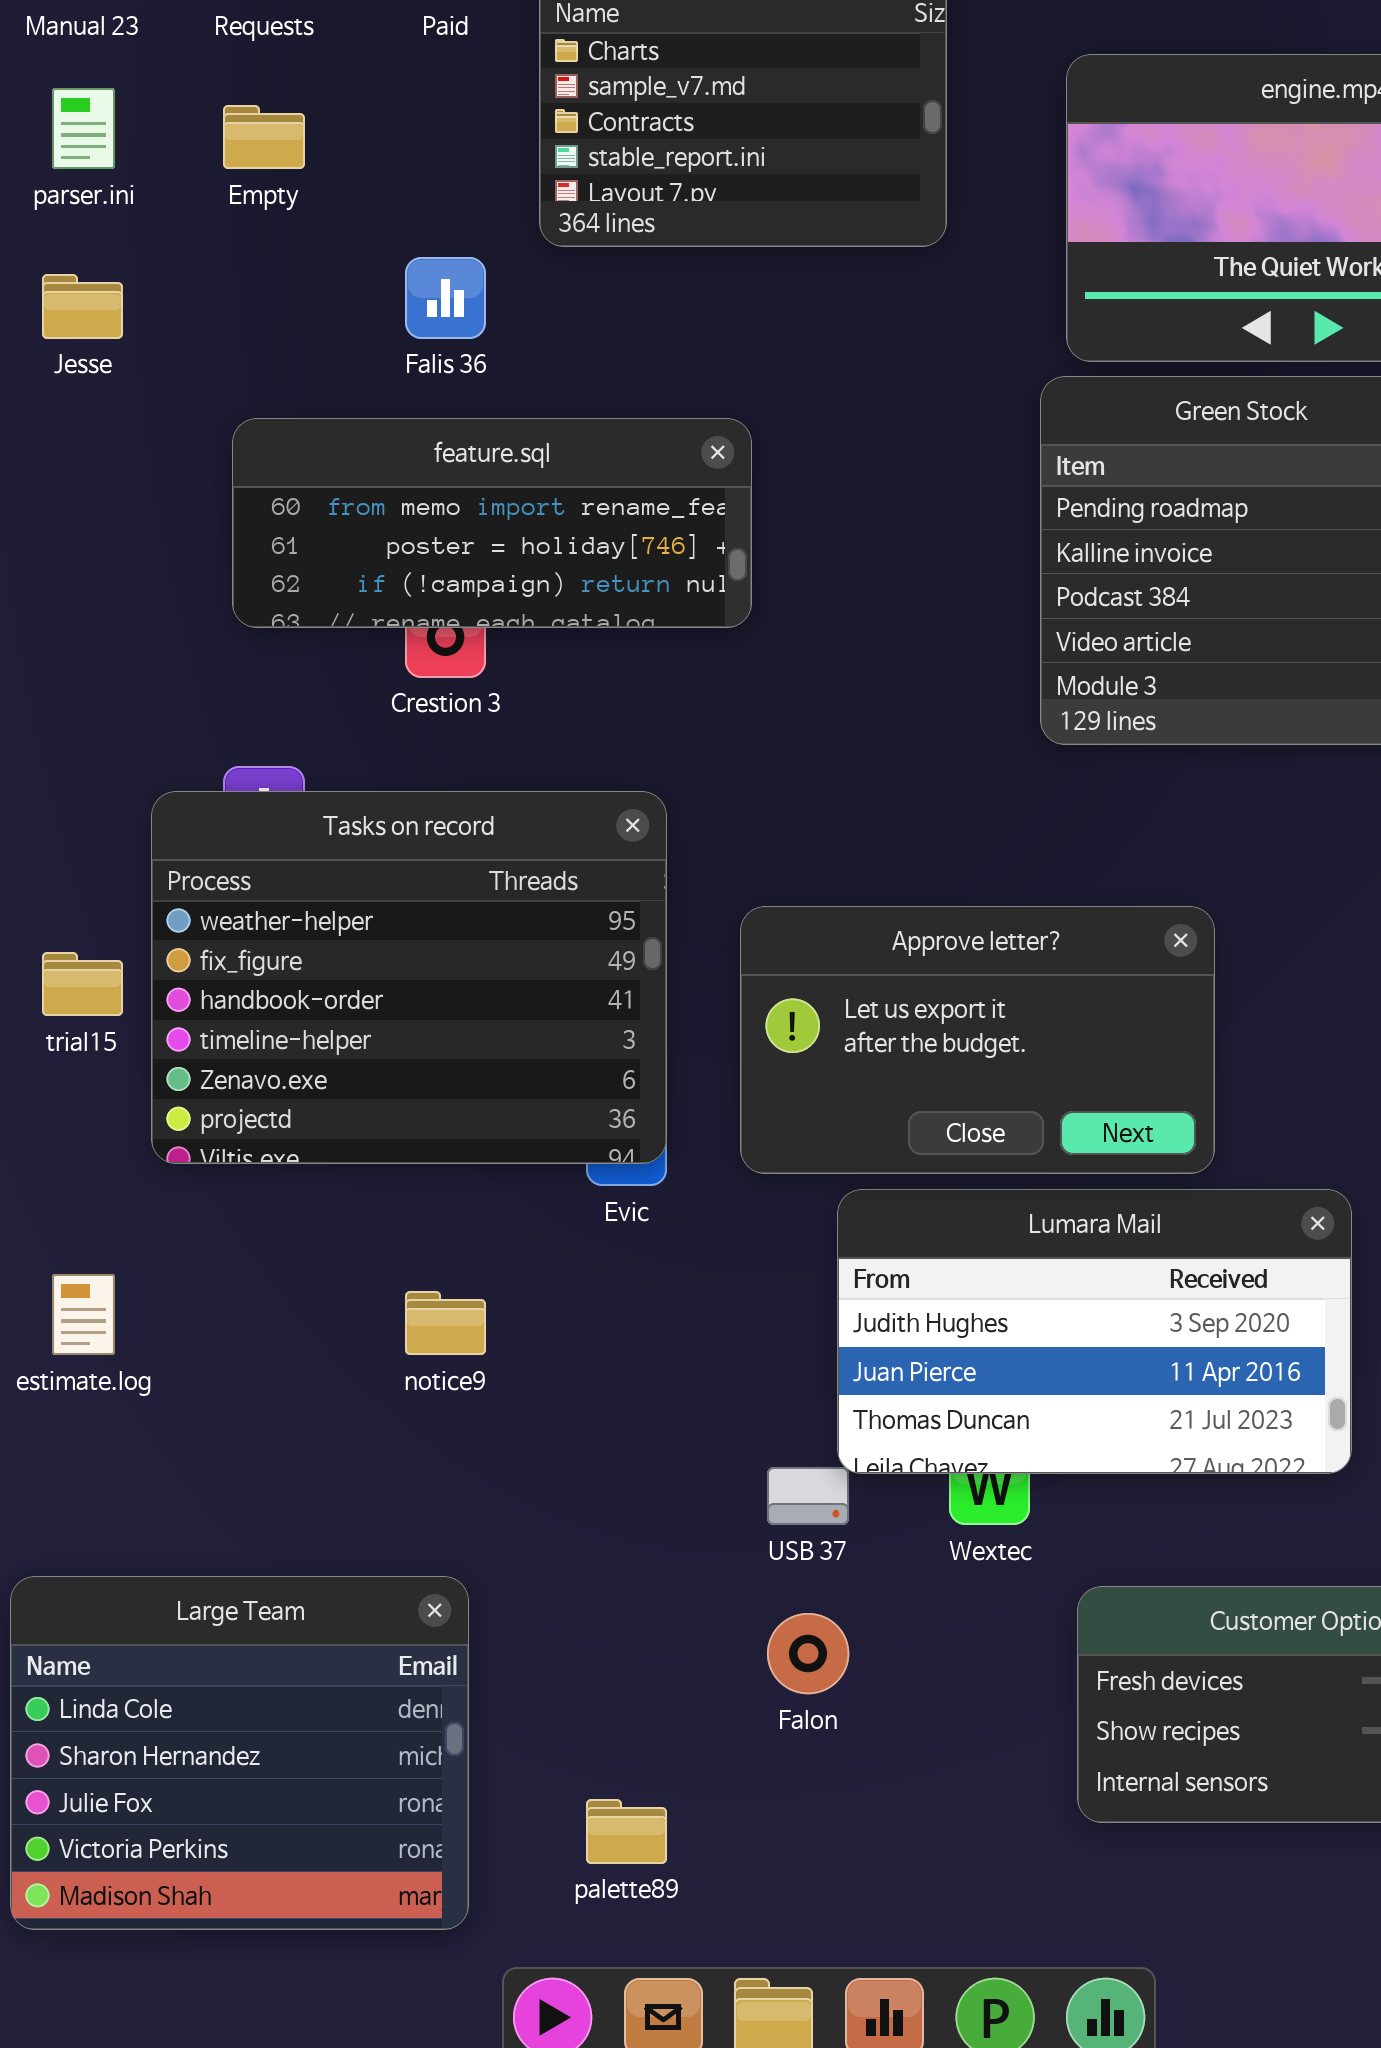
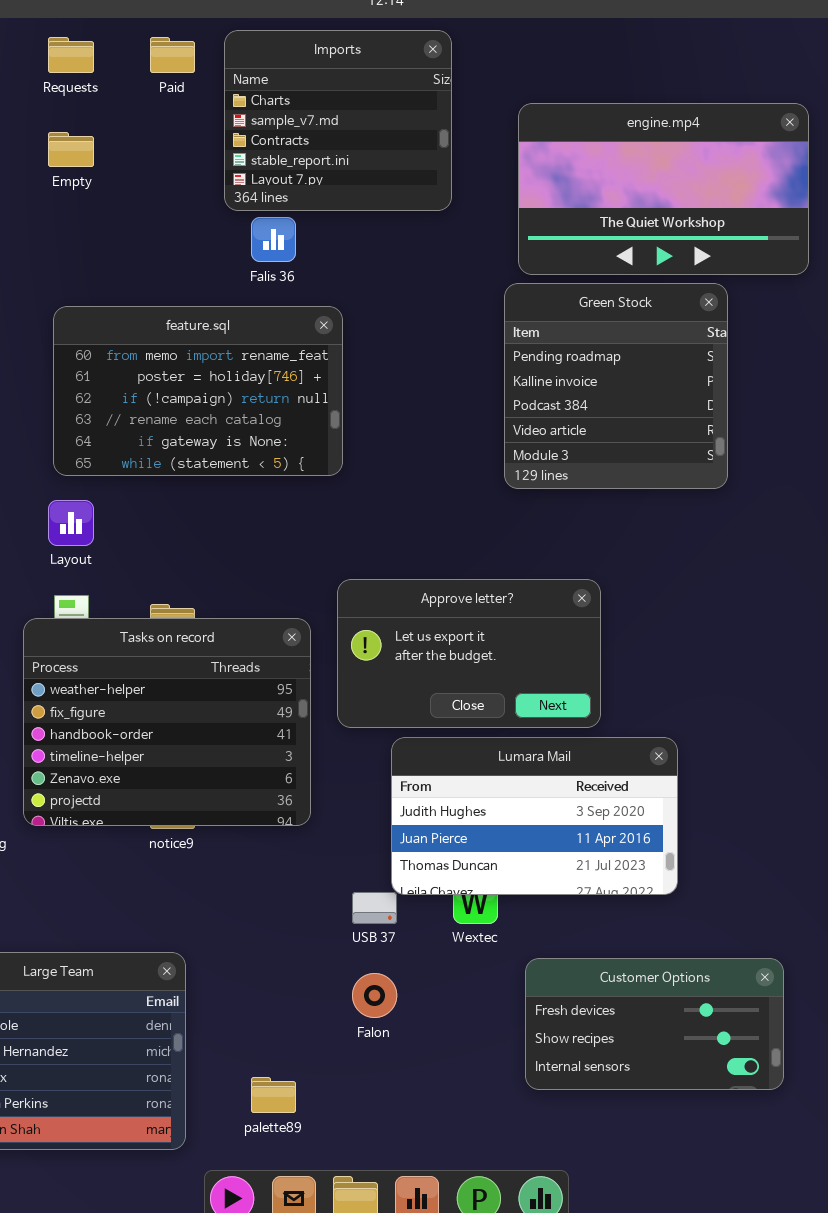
Falis 36: [405,257,486,339] -> [251,217,296,262], moved
feature.sql: [232,418,752,628] -> [53,306,343,476], resized
Tasks on record: [151,791,667,1164] -> [23,618,311,826], moved

